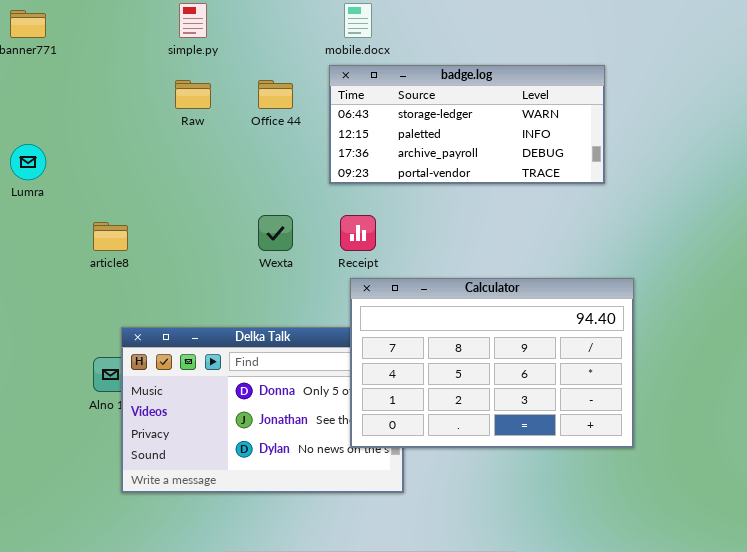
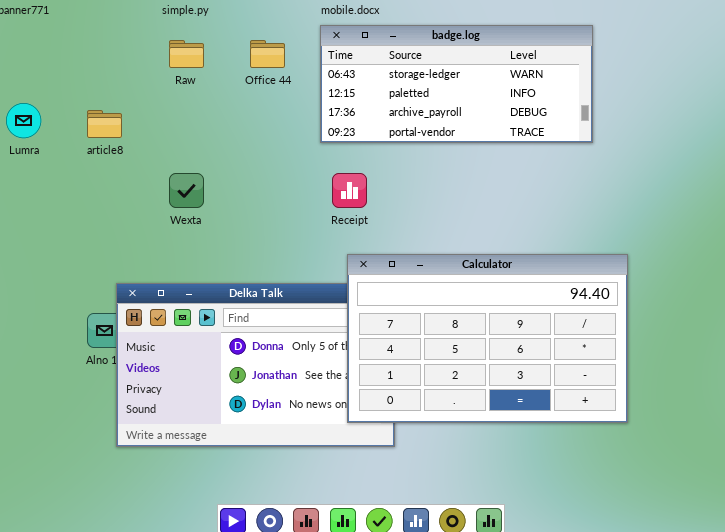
Wexta: [258,215,293,251] -> [169,173,204,208], moved
article8: [93,222,128,251] -> [87,110,122,138], moved
Calculator: [350,278,634,448] -> [347,254,628,423], moved

